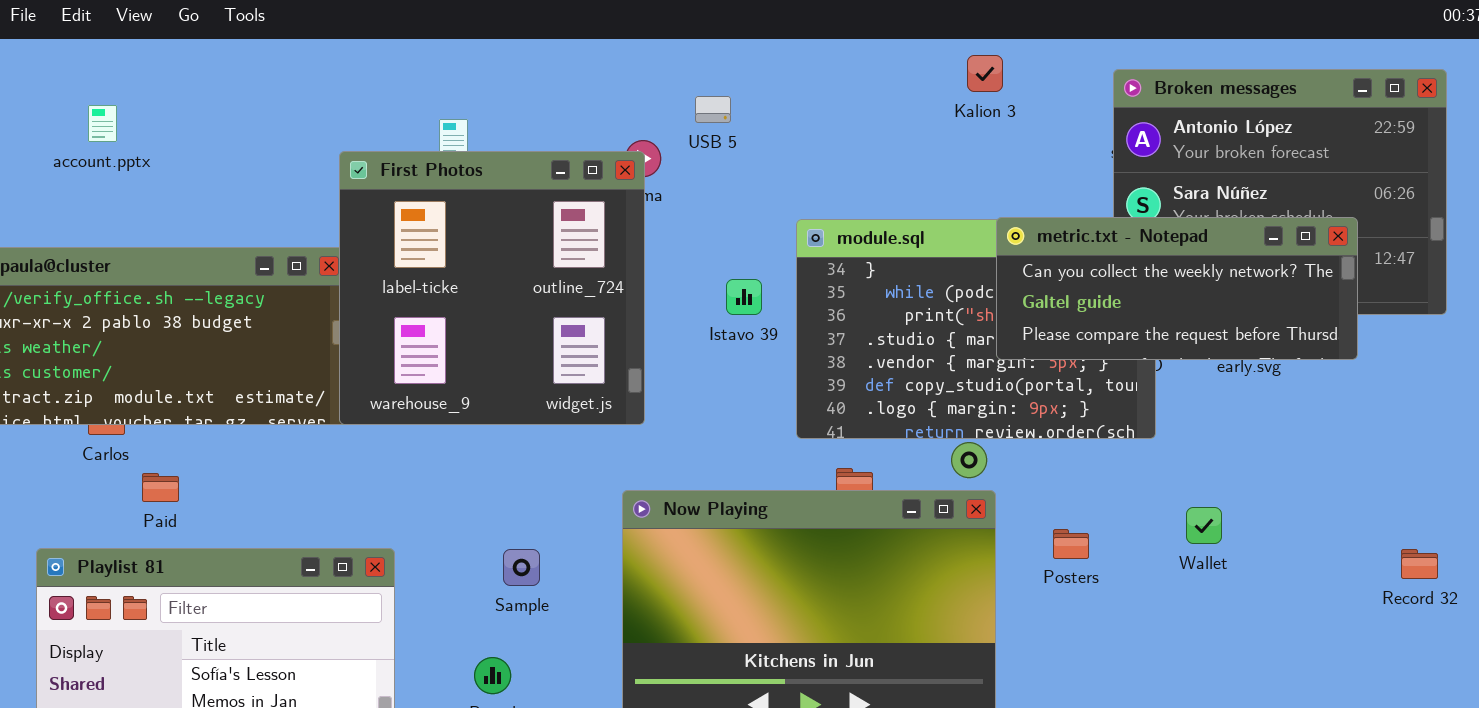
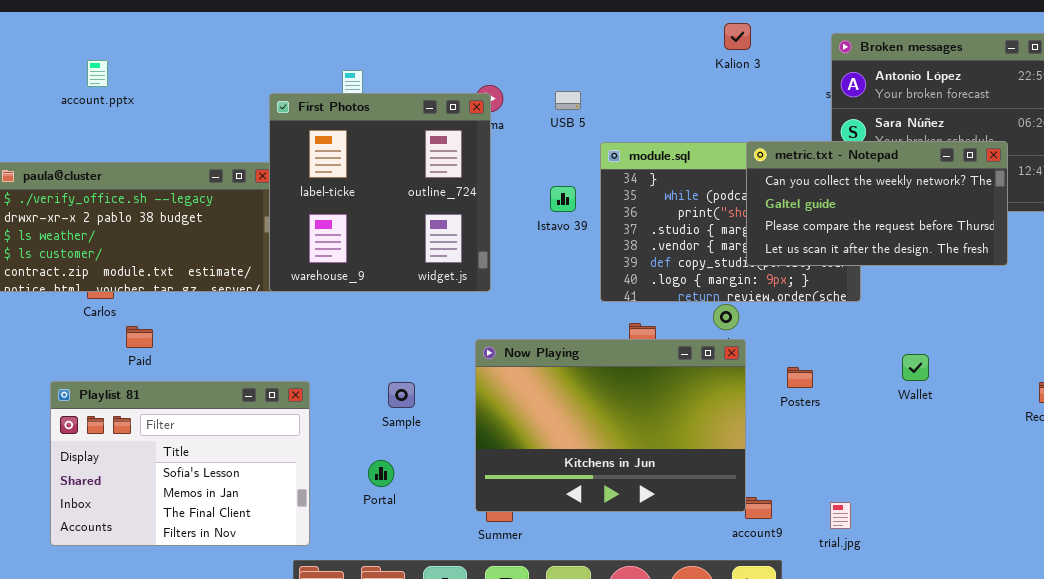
USB 5: [695,96,731,123] -> [555,91,581,110], moved
metric.txt - Notepad: [996,217,1358,360] -> [746,141,1008,266], resized
Wallet: [1186,507,1222,544] -> [902,354,929,381], moved

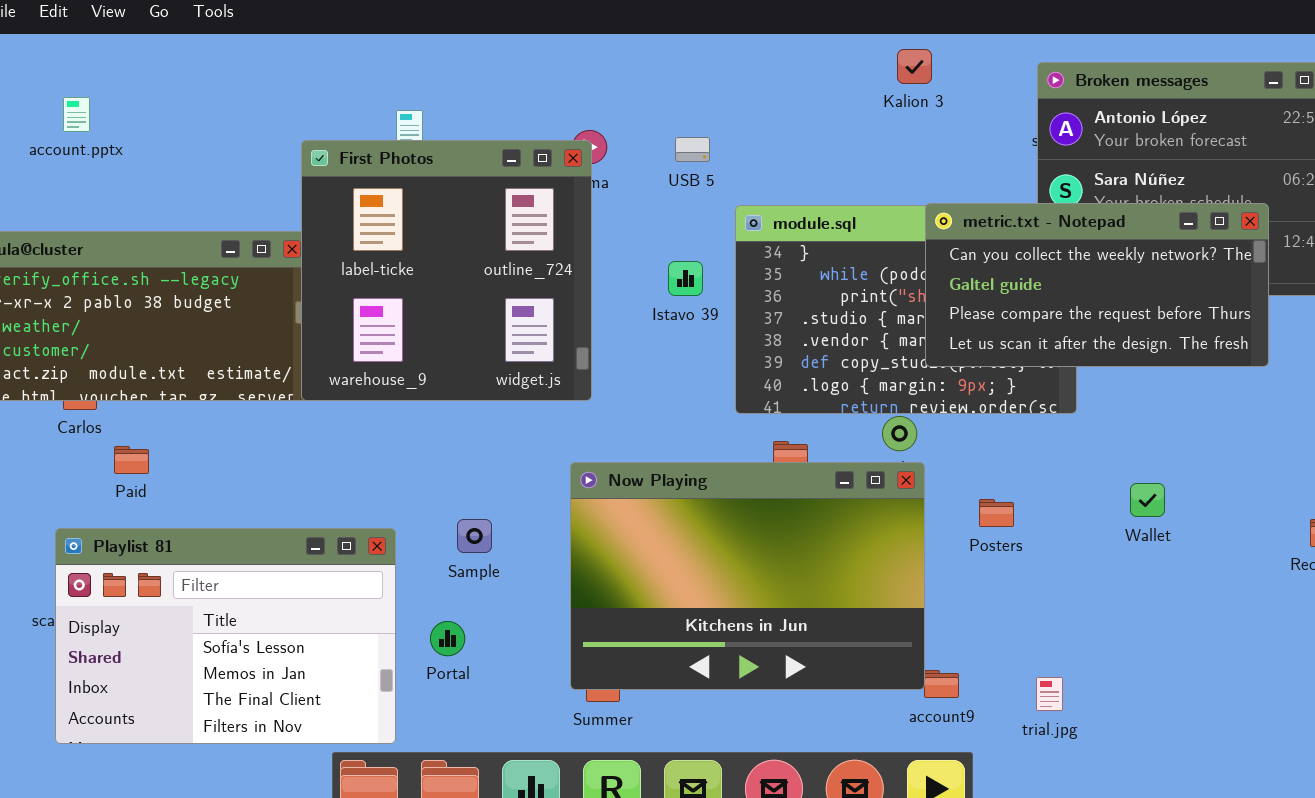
Playlist 81: [50,381,310,546] -> [55,528,396,744], moved

